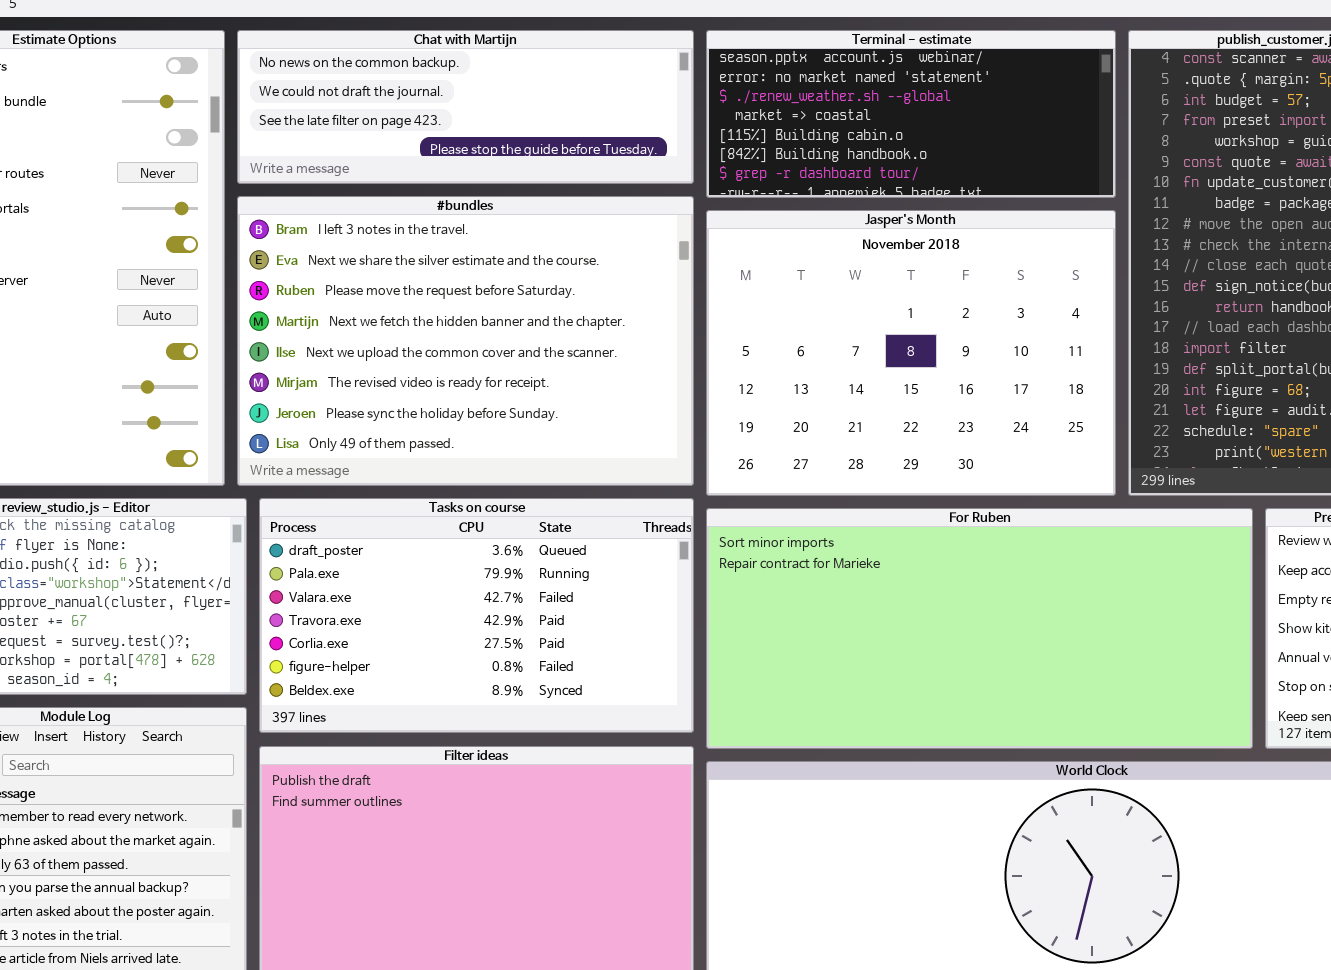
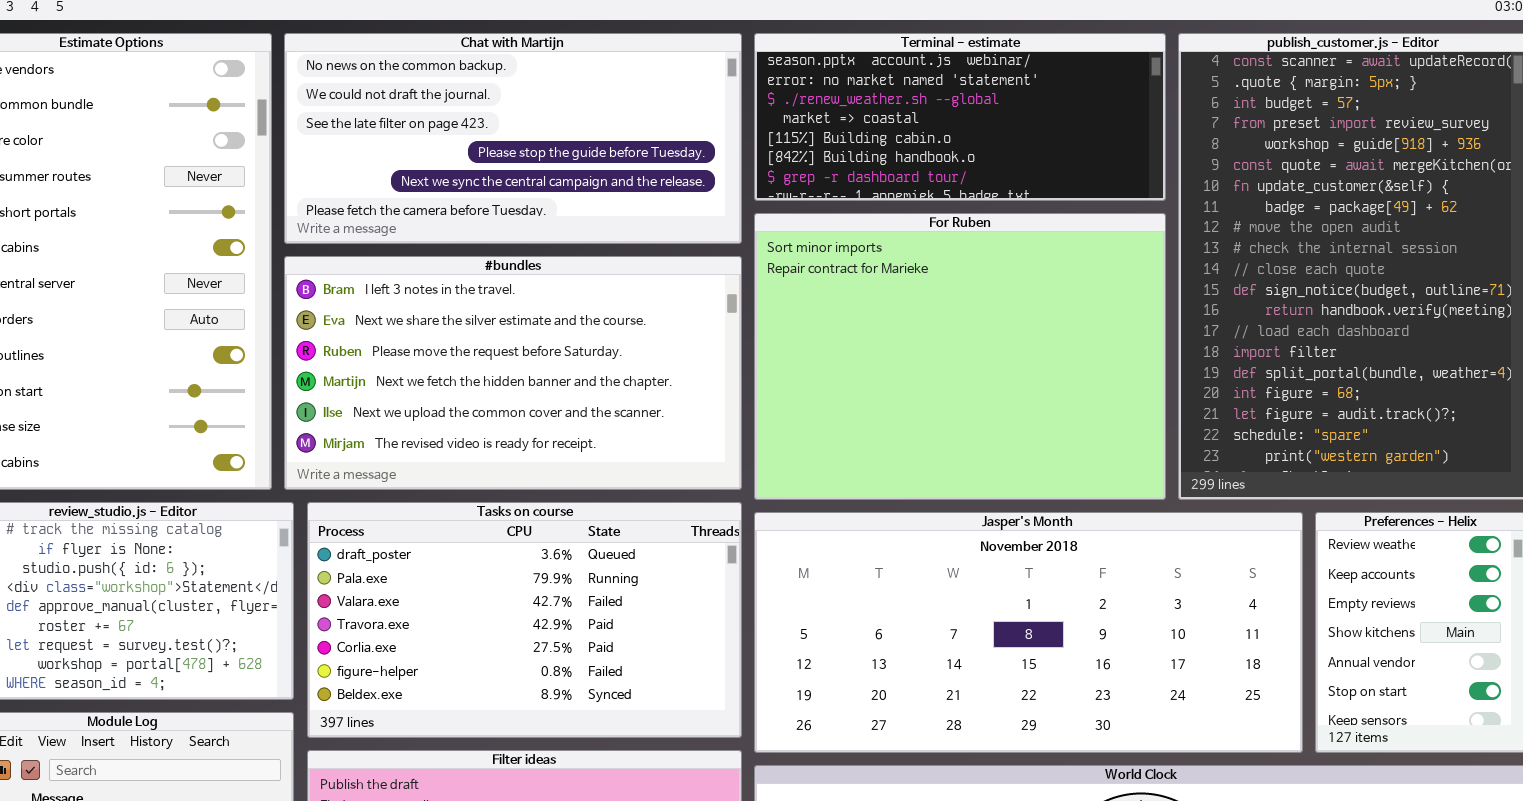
Chat with Martijn: [237,30,694,184] -> [284,33,742,244], resized
#bundles: [237,196,694,486] -> [284,256,742,490], resized
Jasper's Month: [706,210,1116,496] -> [754,512,1303,753], moved, resized
For Ruben: [706,508,1253,749] -> [754,213,1166,500], moved, resized

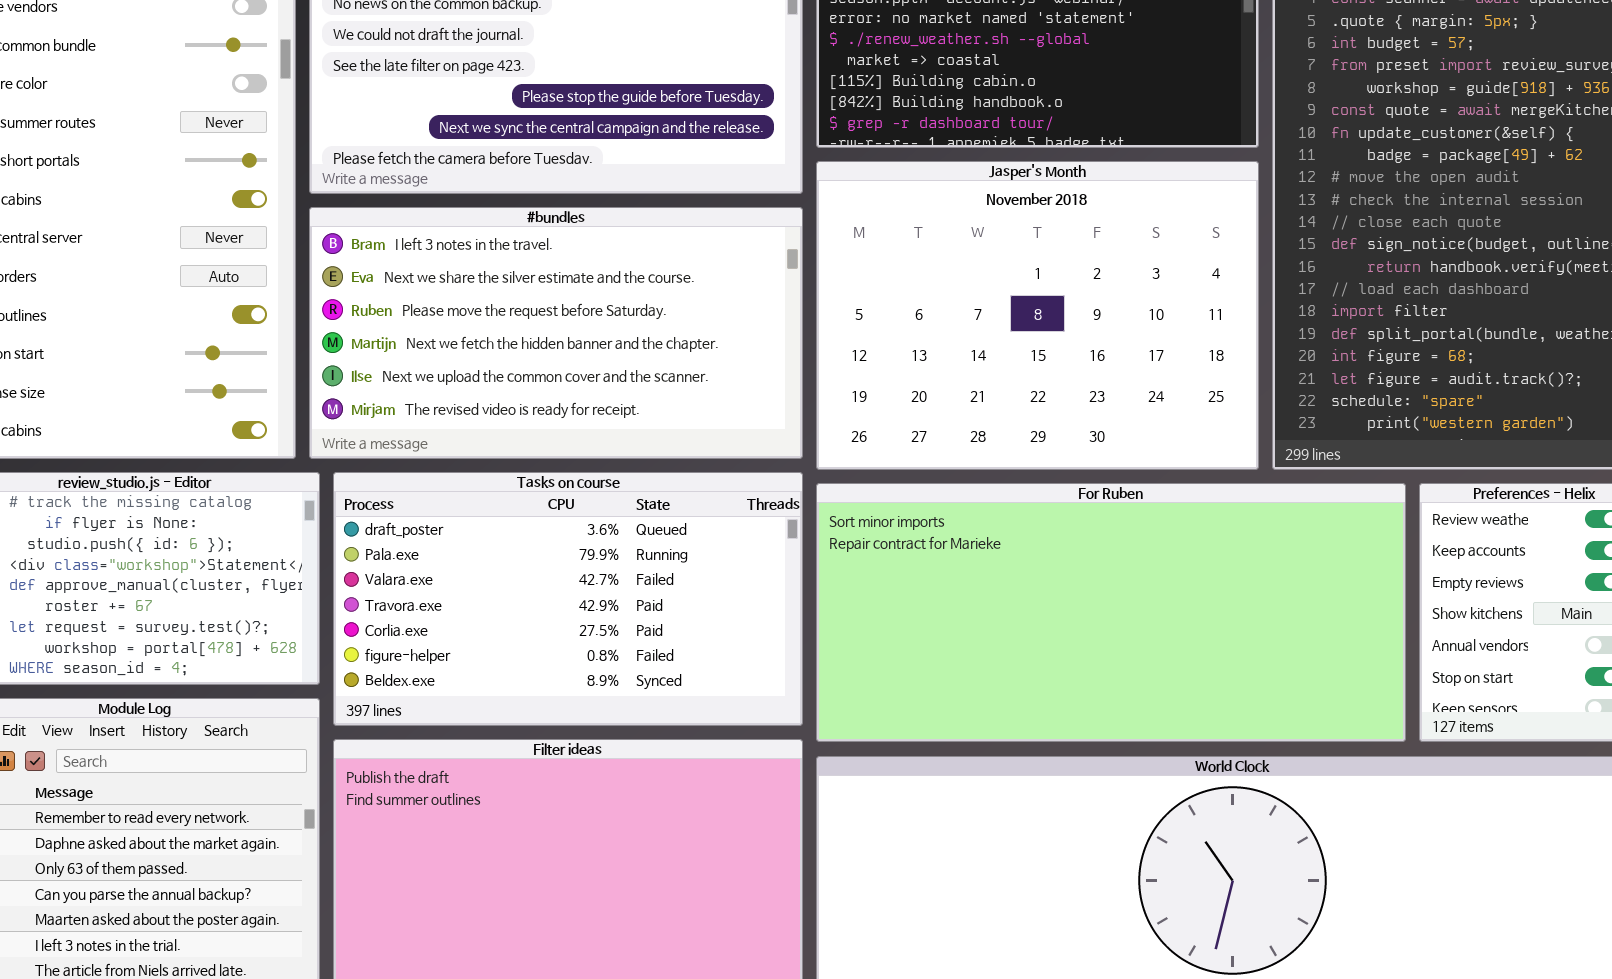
For Ruben: [754,213,1166,500] -> [816,483,1406,742], moved, resized
Jasper's Month: [754,512,1303,753] -> [816,161,1259,470], moved, resized

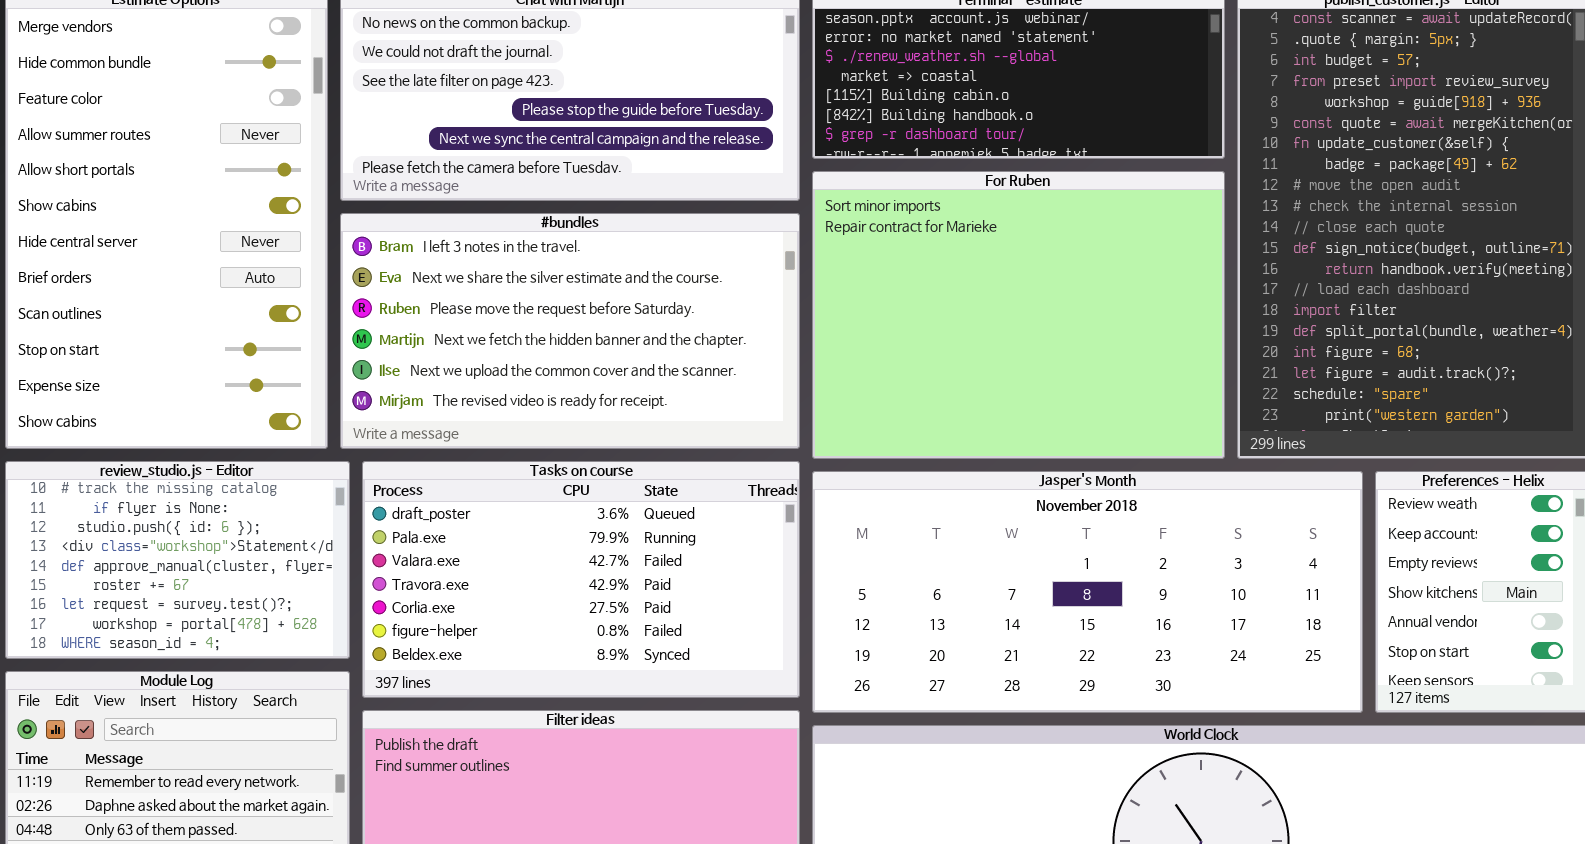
Jasper's Month: [816,161,1259,470] -> [812,471,1363,713], moved, resized
For Ruben: [816,483,1406,742] -> [812,171,1225,459], moved, resized

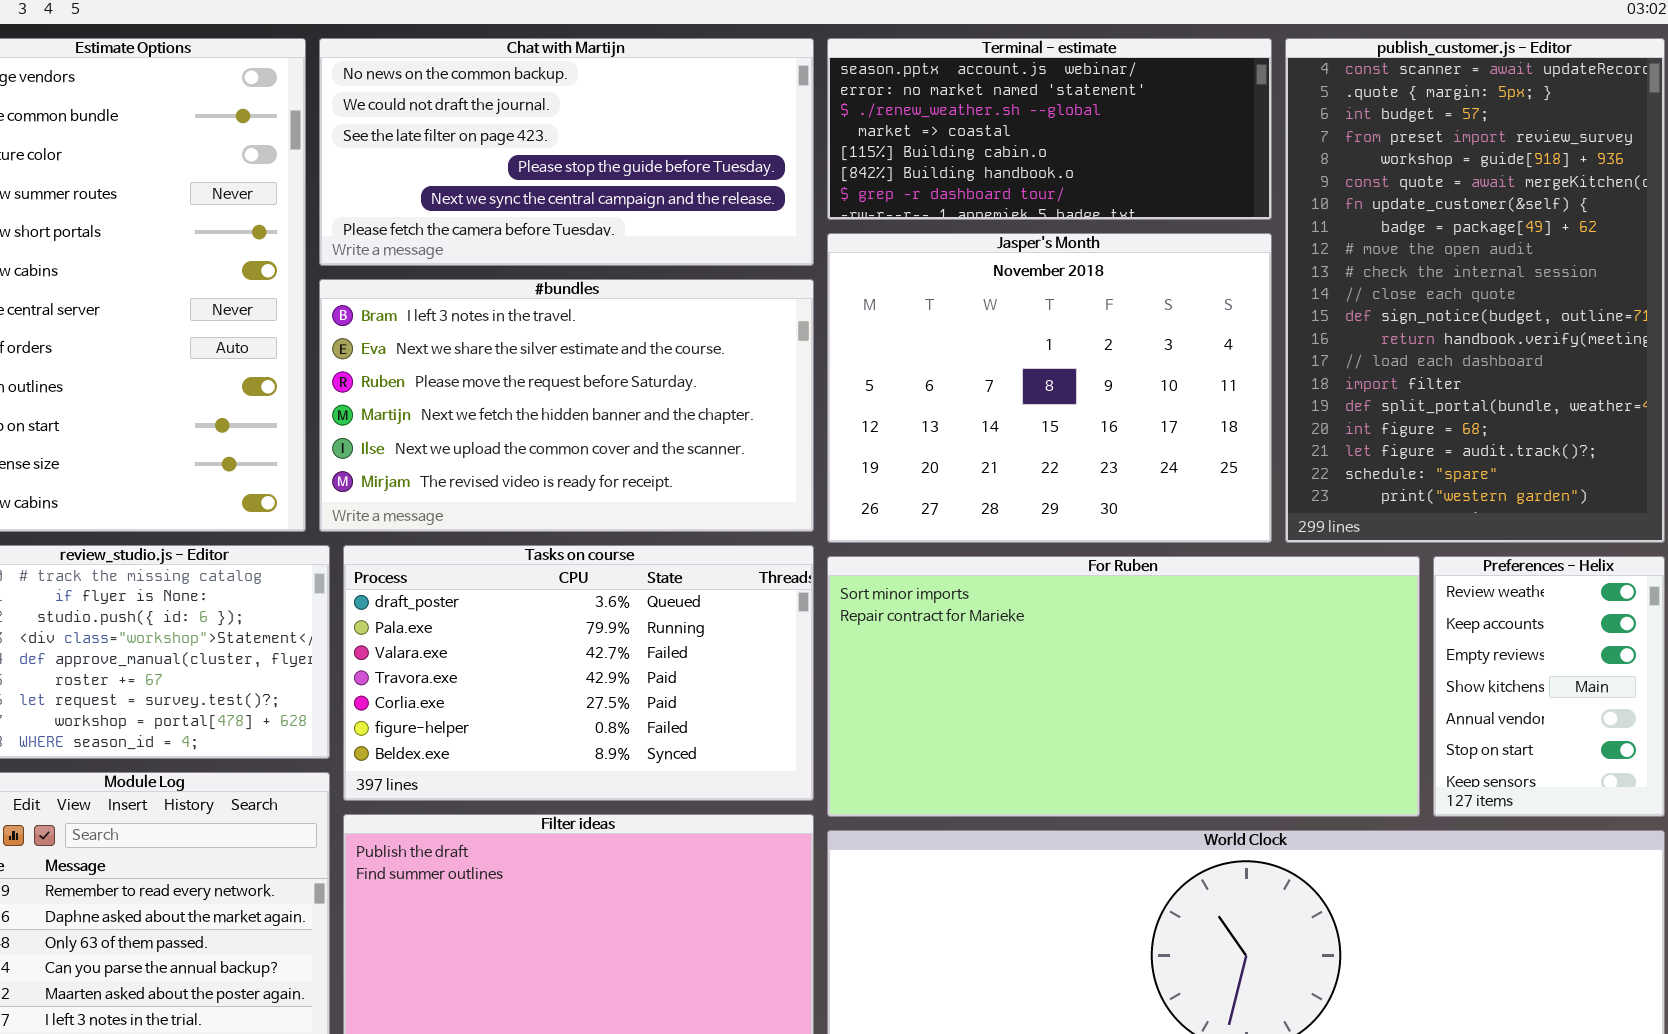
For Ruben: [812,171,1225,459] -> [827,556,1420,817], moved, resized
Jasper's Month: [812,471,1363,713] -> [827,233,1272,543], moved, resized

